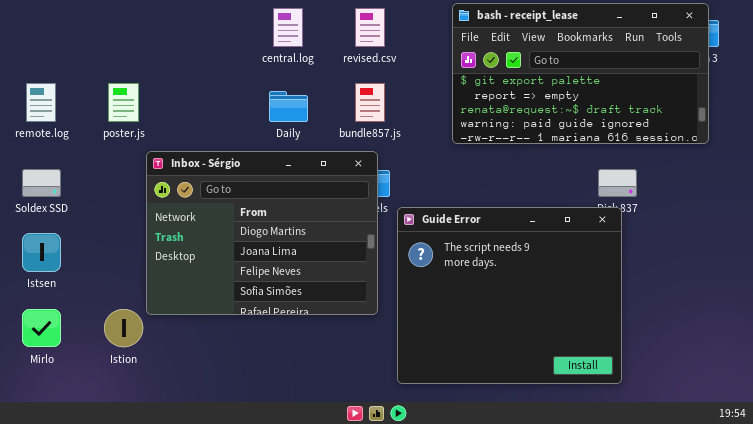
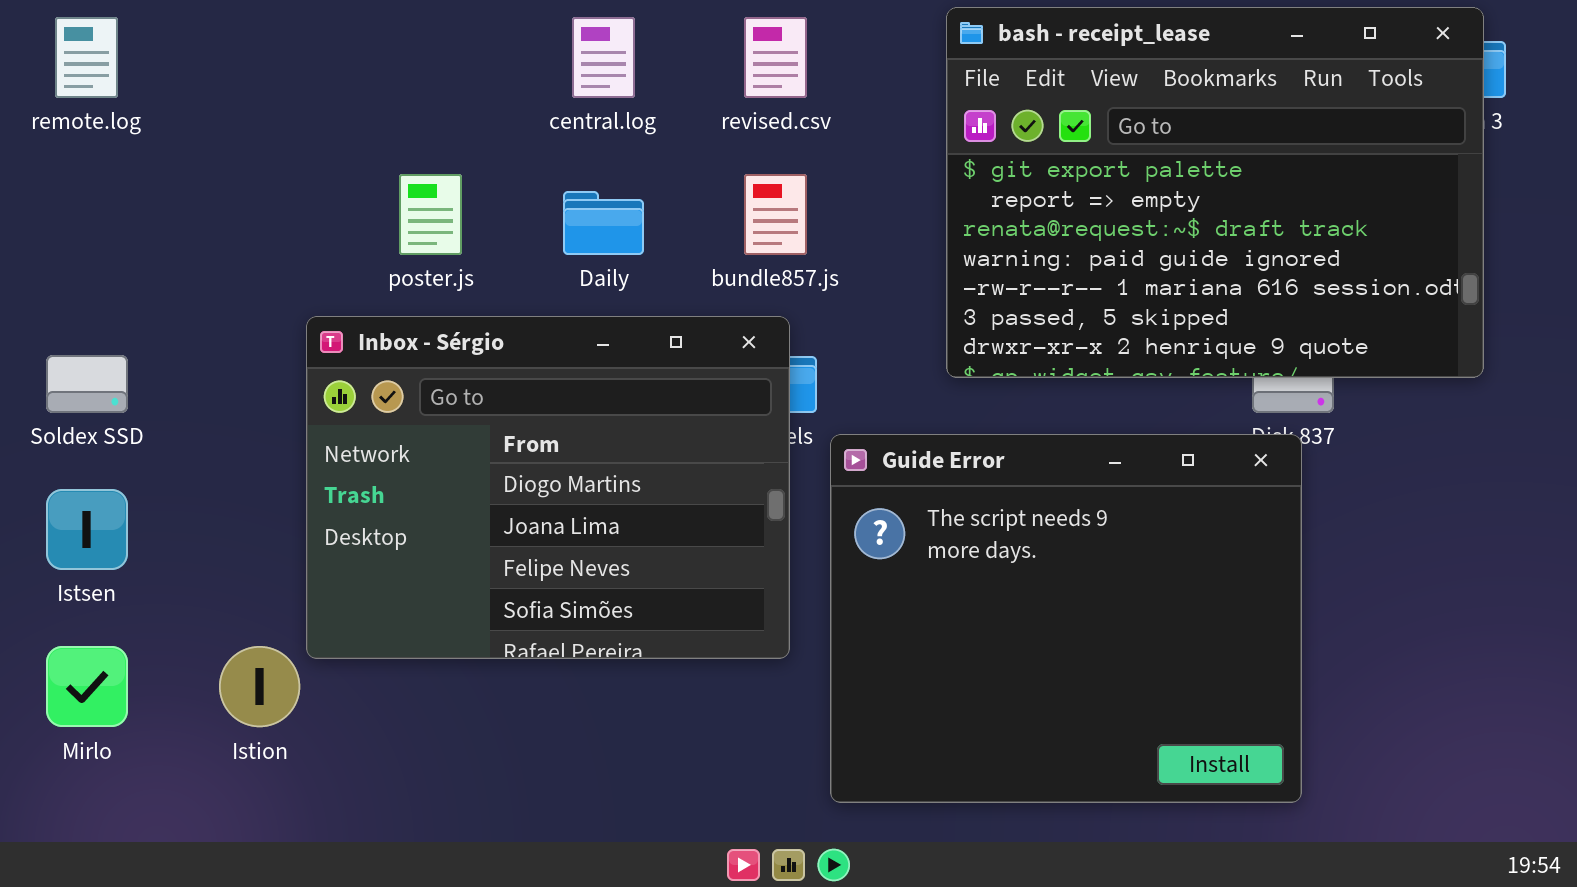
bash - receipt_lease: [452,3,709,144] -> [946,7,1484,378], resized
remote.log: [26,83,56,122] -> [55,17,118,98], moved
poster.js: [108,83,139,122] -> [399,174,462,255], moved

